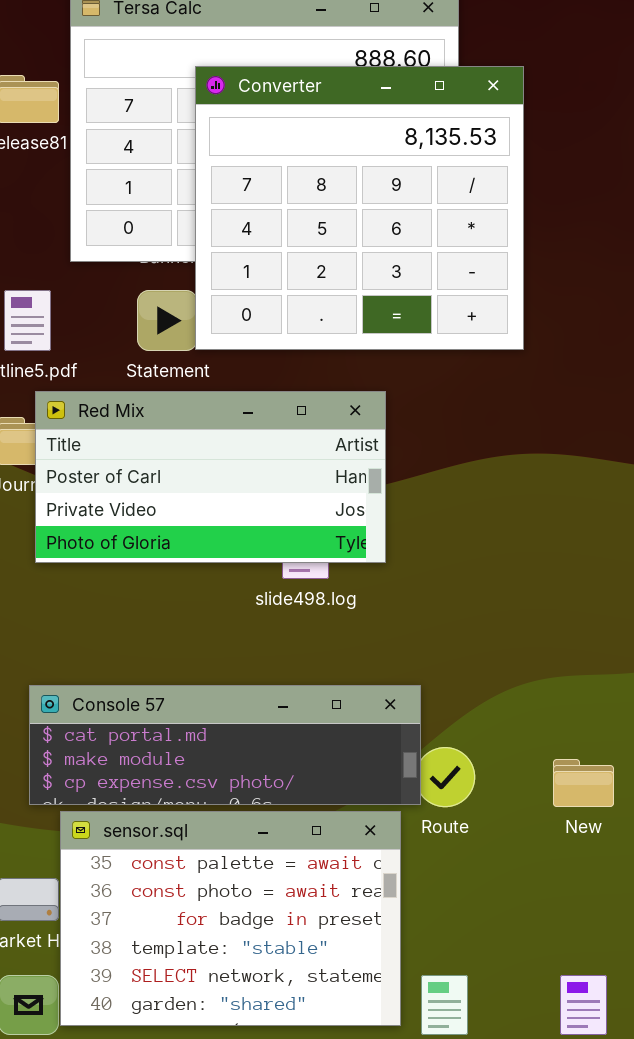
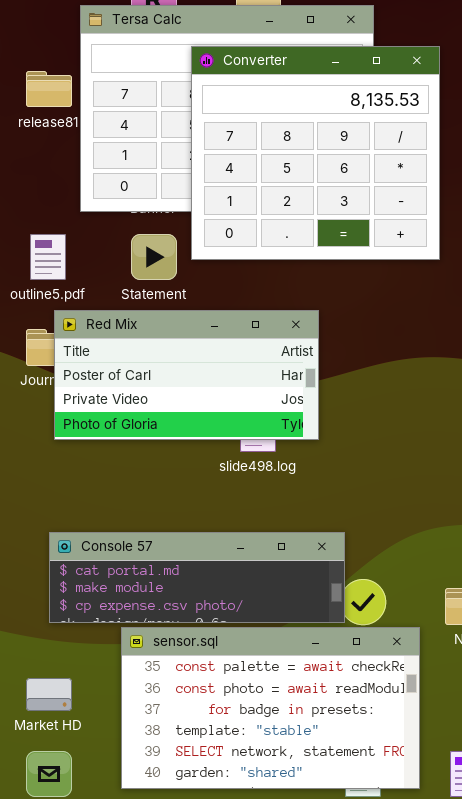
Converter: [195,66,524,350] -> [191,46,440,260], moved
sensor.sql: [60,811,401,1026] -> [121,627,420,789], moved, resized

